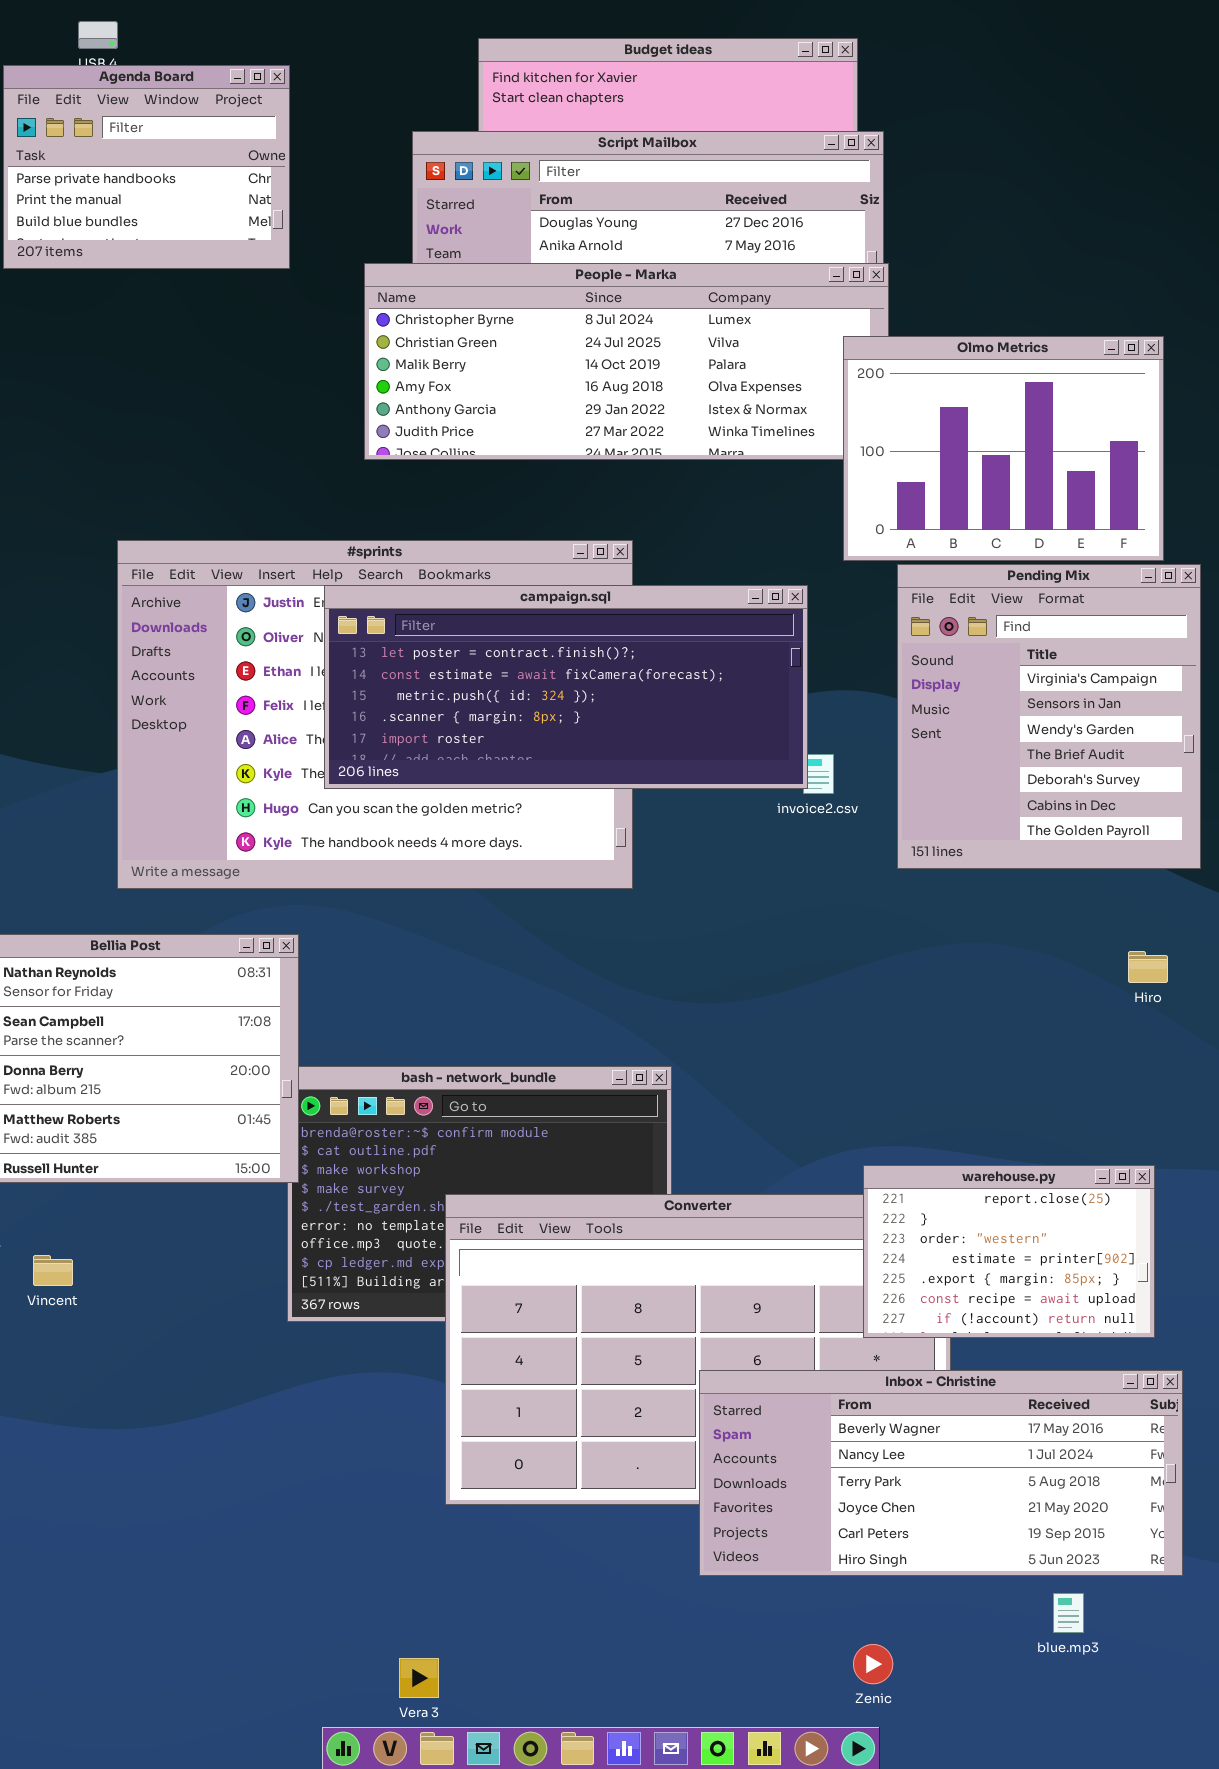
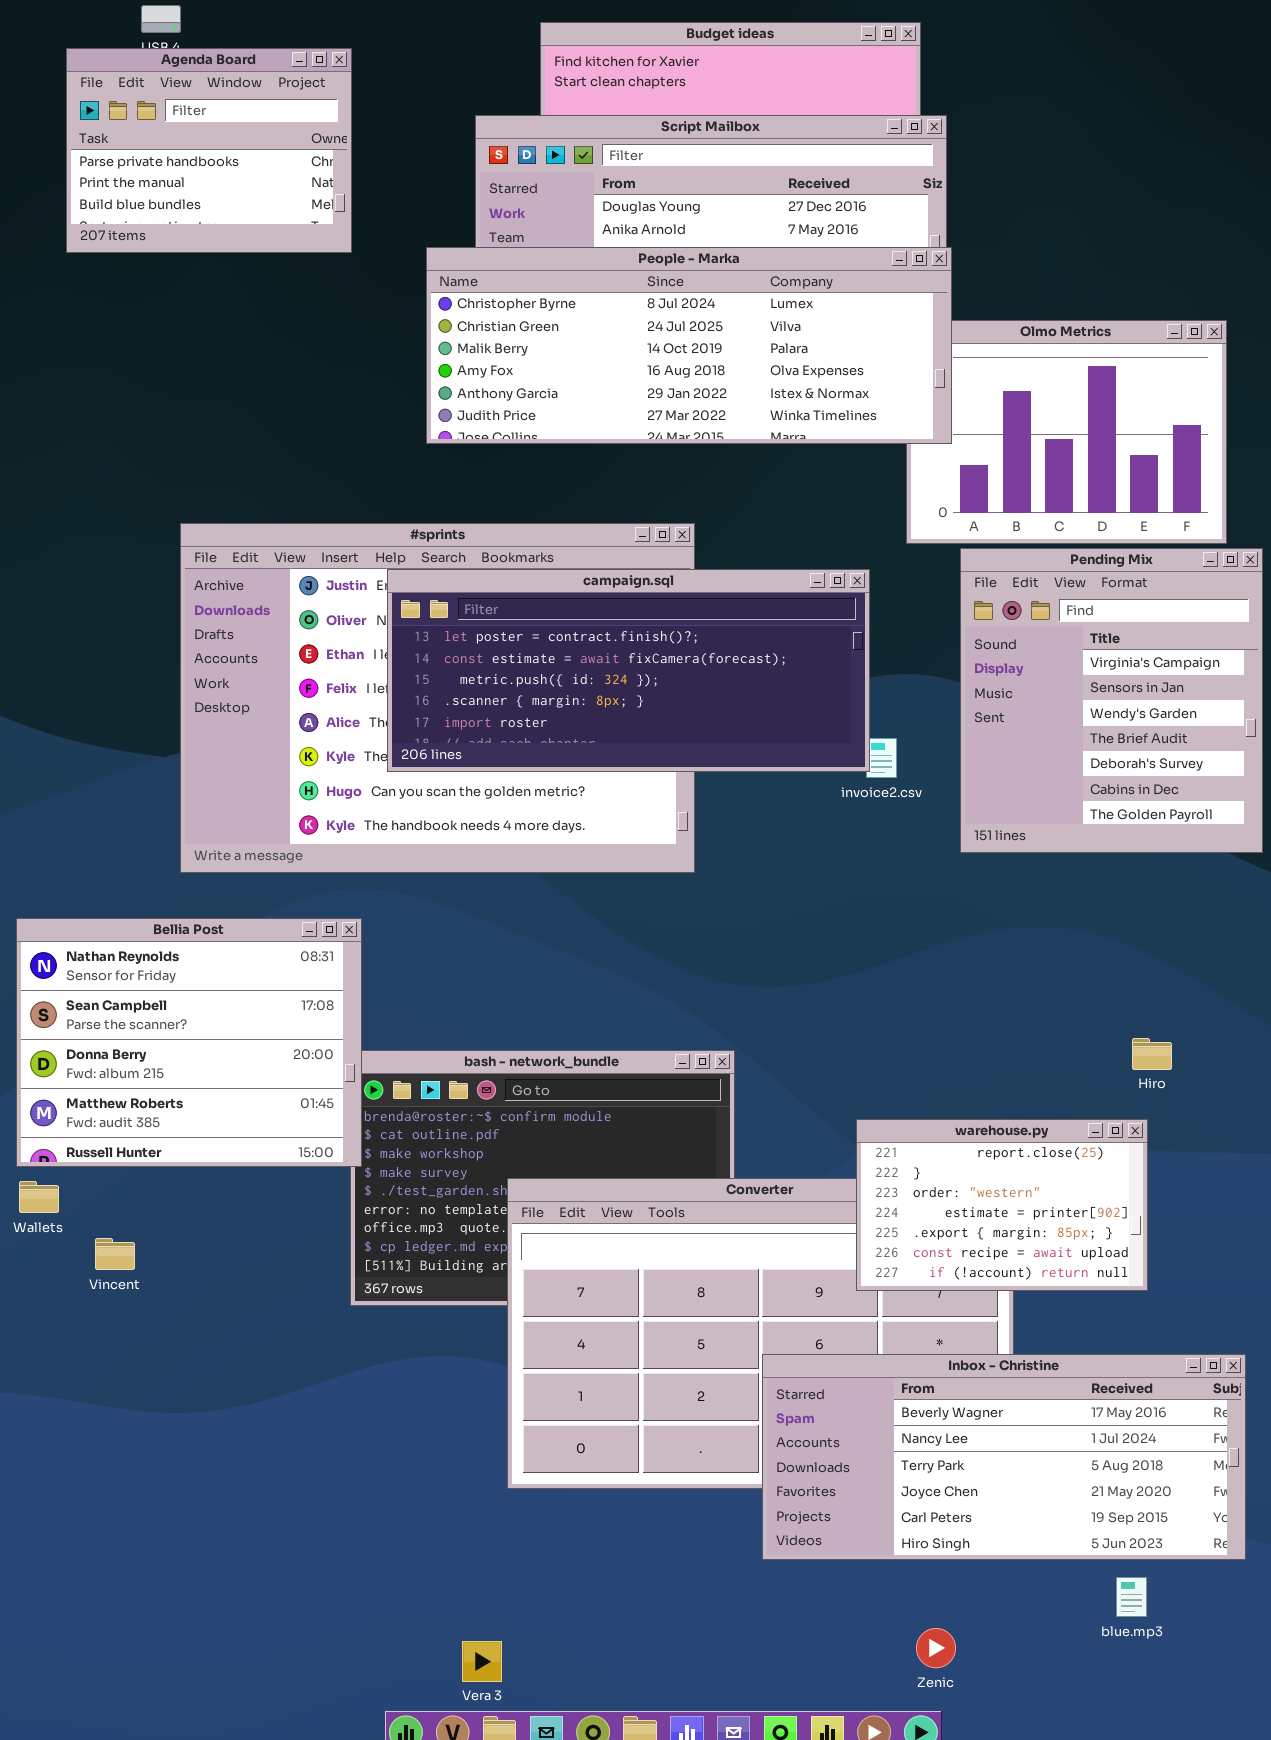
People - Marka: [364,263,889,460] -> [426,247,952,444], raised
Hiro: [1128,951,1168,983] -> [1132,1038,1172,1070], moved
warehouse.py: [863,1165,1155,1338] -> [856,1119,1148,1291], moved

